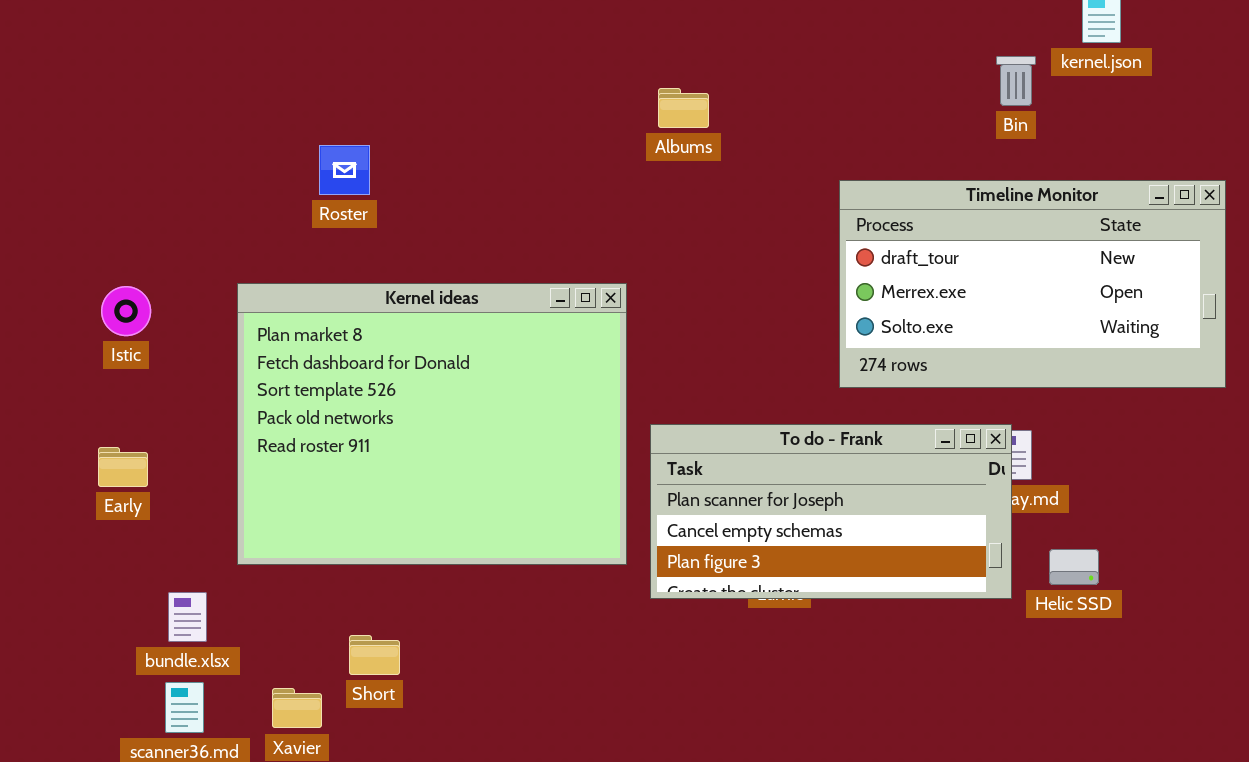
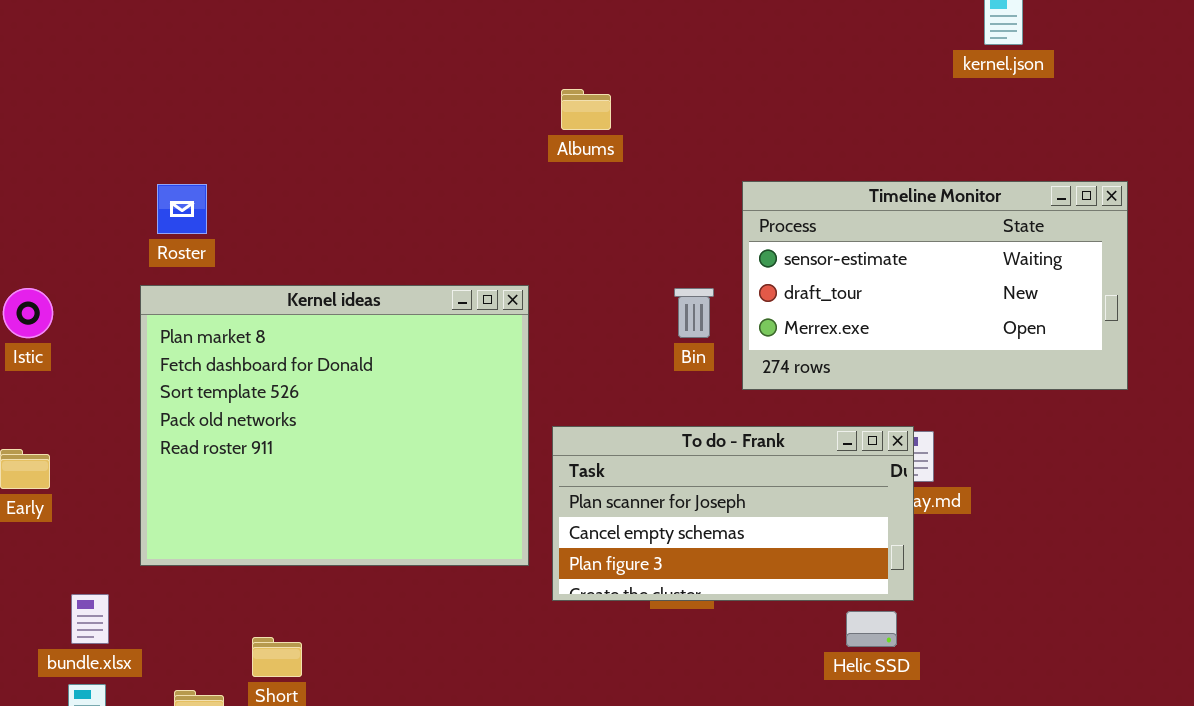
Bin: [996,56,1036,106] -> [674,288,714,338], moved
Roster: [319,145,370,195] -> [157,184,207,234], moved
Timeline Monitor: [839,180,1226,388] -> [742,181,1128,390], scrolled up 1 row
Helic SSD: [1049,549,1099,585] -> [846,611,897,647], moved

